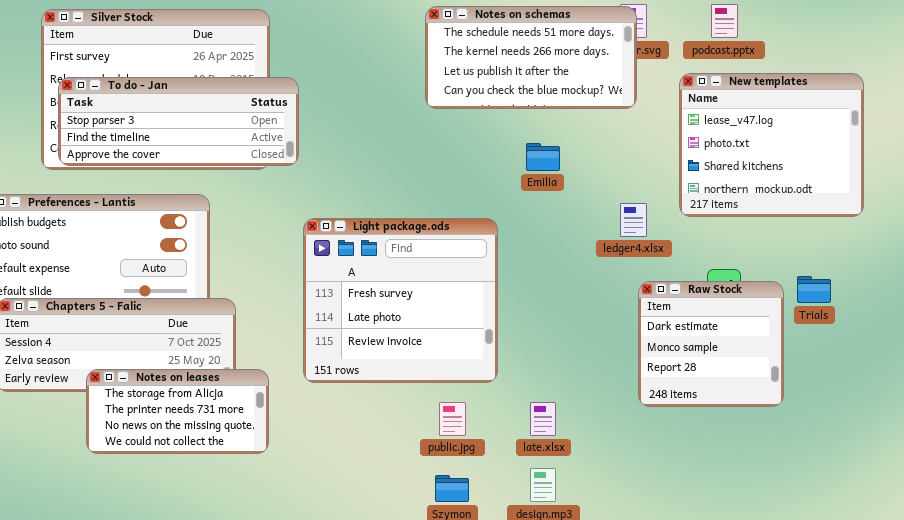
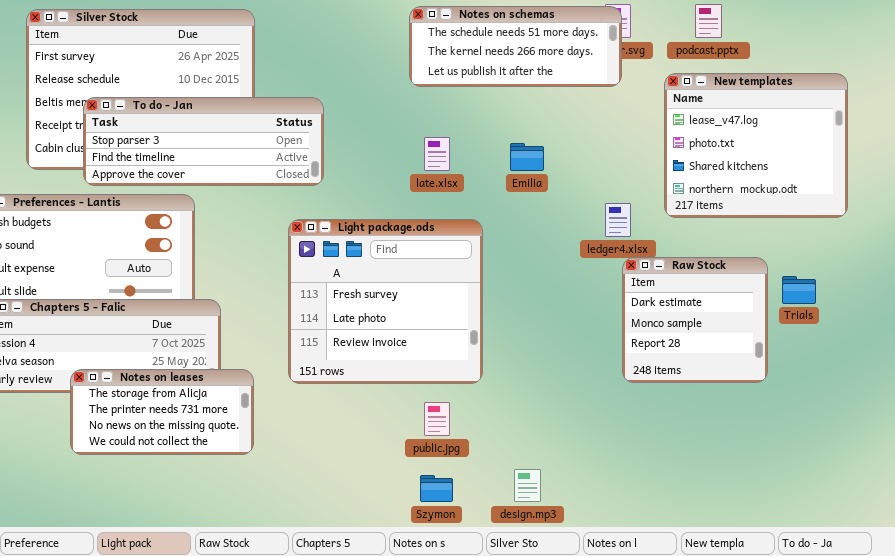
Notes on schemas: [425,6,637,109] -> [409,6,622,87], resized
To do - Jan: [58,77,299,166] -> [83,97,324,186], moved
Raw Stock: [638,281,784,407] -> [622,257,768,383], moved
late.xlsx: [530,402,556,436] -> [424,137,450,171], moved

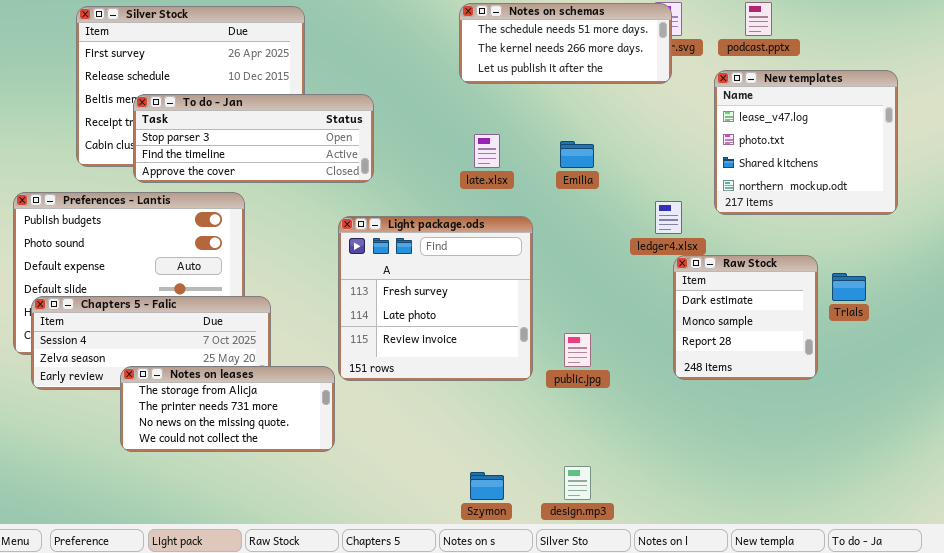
Notes on leases: [70,369,254,455] -> [120,366,335,452], resized
public.jpg: [424,402,450,436] -> [564,333,591,367], moved

